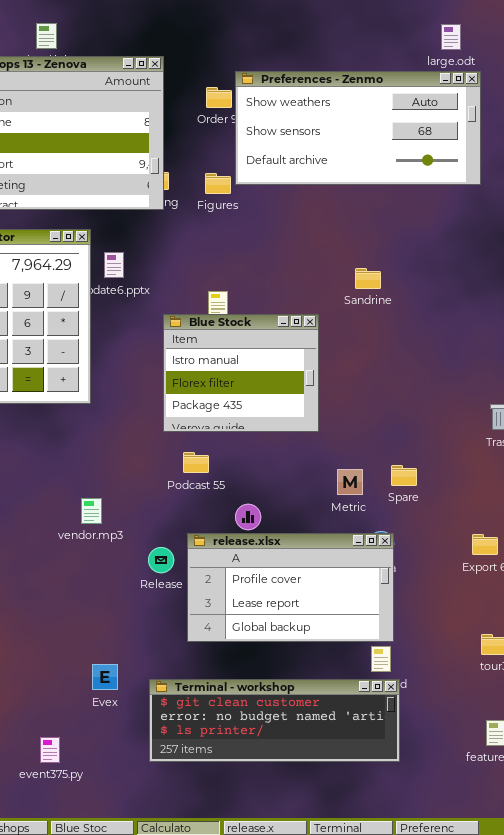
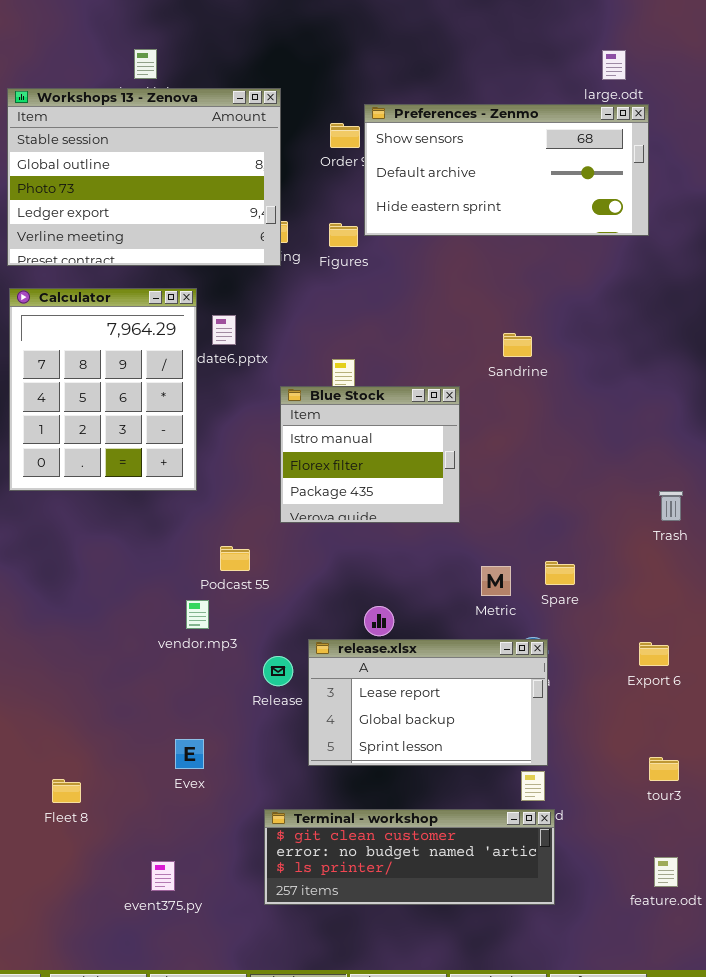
Preferences - Zenmo: [235,71,481,185] -> [364,104,649,236], scrolled down 1 row
Podcast 55: [183,452,209,473] -> [220,546,250,571], moved
release.xlsx: [187,533,394,642] -> [308,639,548,766], scrolled down 1 row
Evex: [92,664,118,690] -> [175,739,204,769], moved
event375.py: [40,737,60,763] -> [151,861,175,891], moved

